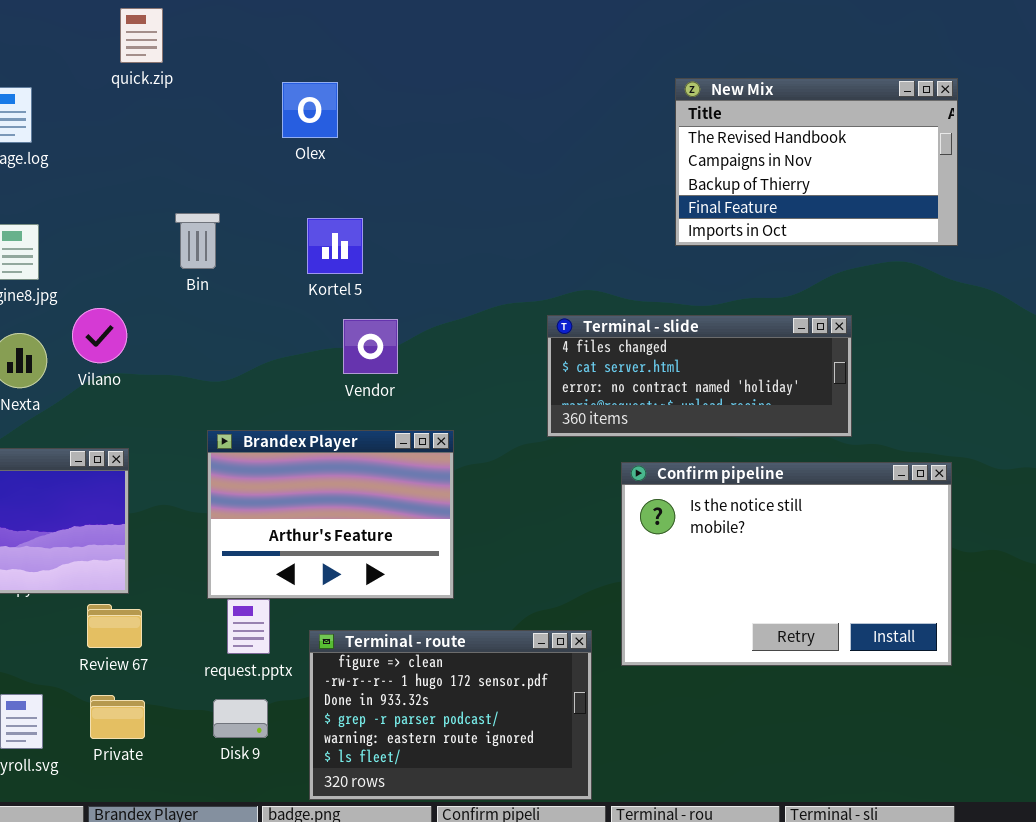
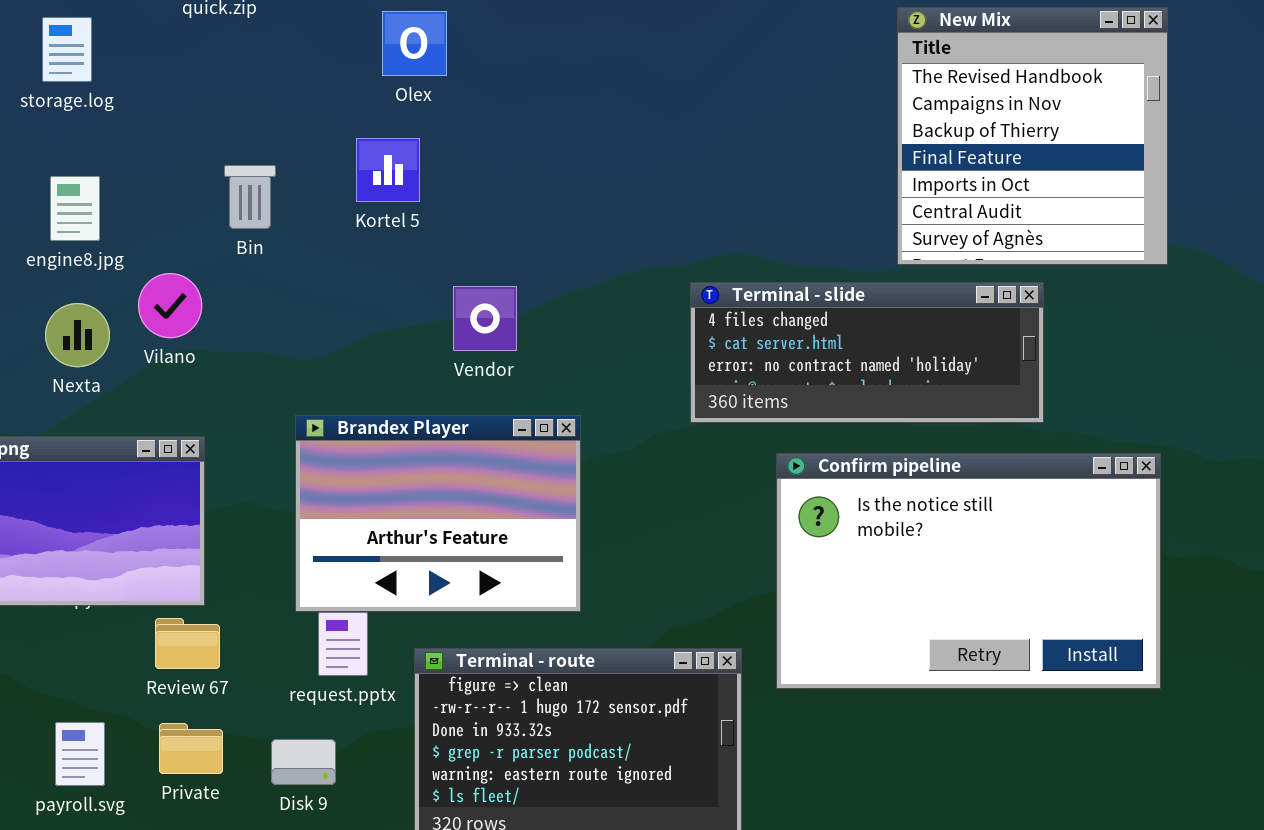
New Mix: [675,78,958,246] -> [897,7,1168,265], resized
Bin: [175,213,220,269] -> [224,165,276,229], moved
Kortel 5: [307,218,363,274] -> [356,138,420,202], moved
Disk 9: [213,699,268,738] -> [271,739,336,785], moved

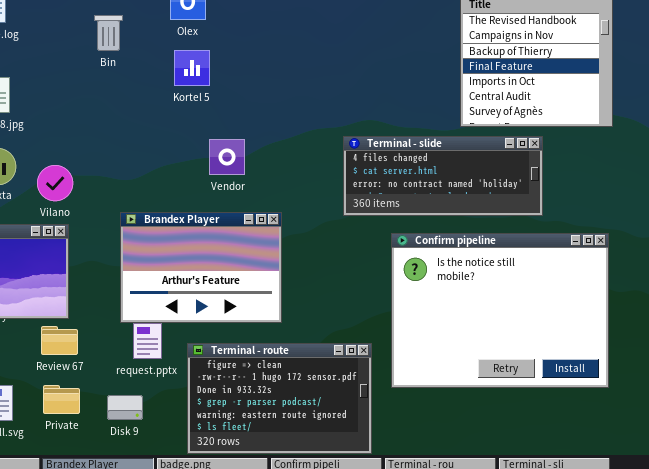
Kortel 5: [356,138,420,202] -> [174,50,210,86], moved
Bin: [224,165,276,229] -> [94,15,123,51], moved
Vilano: [138,273,202,338] -> [37,165,73,201], moved
Confirm pipeline: [776,453,1161,689] -> [391,233,609,388], resized

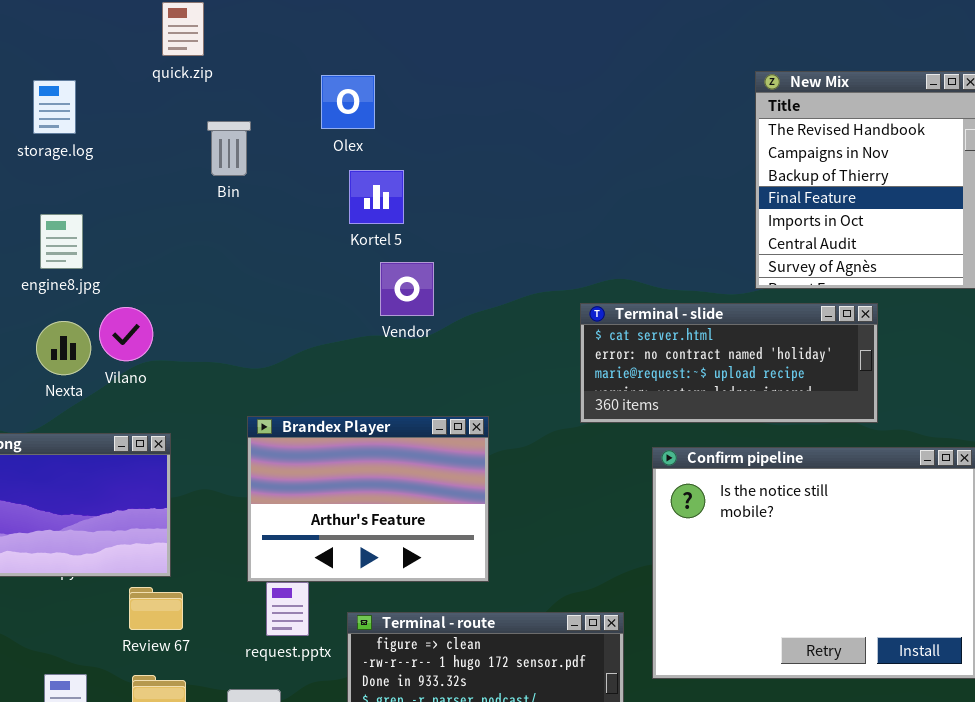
Kortel 5: [174,50,210,86] -> [349,170,404,224], moved
Terminal - slide: [343,136,543,216] -> [580,303,878,423], scrolled down 1 row
Vendor: [209,139,245,175] -> [380,262,434,316], moved
Vilano: [37,165,73,201] -> [99,307,153,361], moved

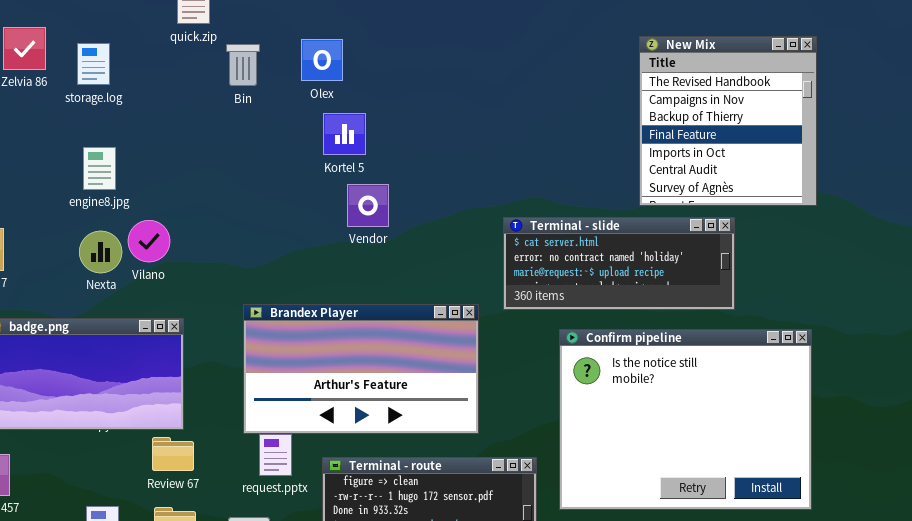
Bin: [207,121,251,176] -> [226,44,260,86], moved
Brandex Player: [247,416,489,582] -> [243,304,479,434], resized

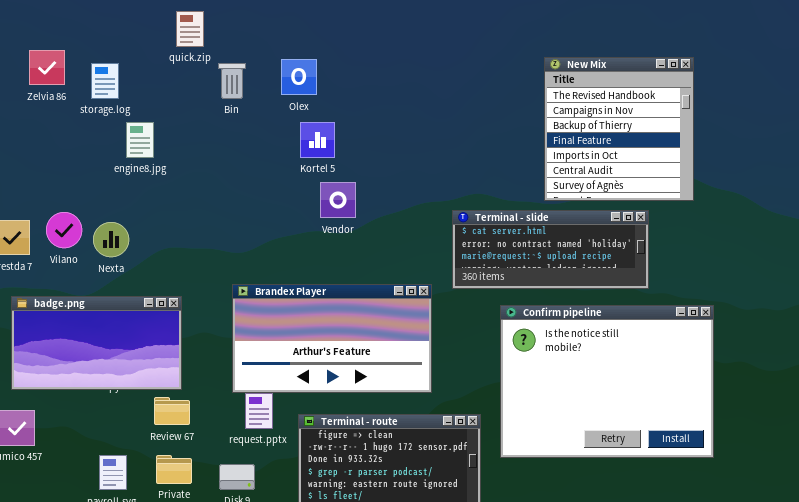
New Mix: [639,36,817,206] -> [544,57,694,201], moved
engine8.jpg: [83,147,116,190] -> [126,122,154,158], moved
Vilano: [128,220,170,262] -> [46,212,82,248], moved

